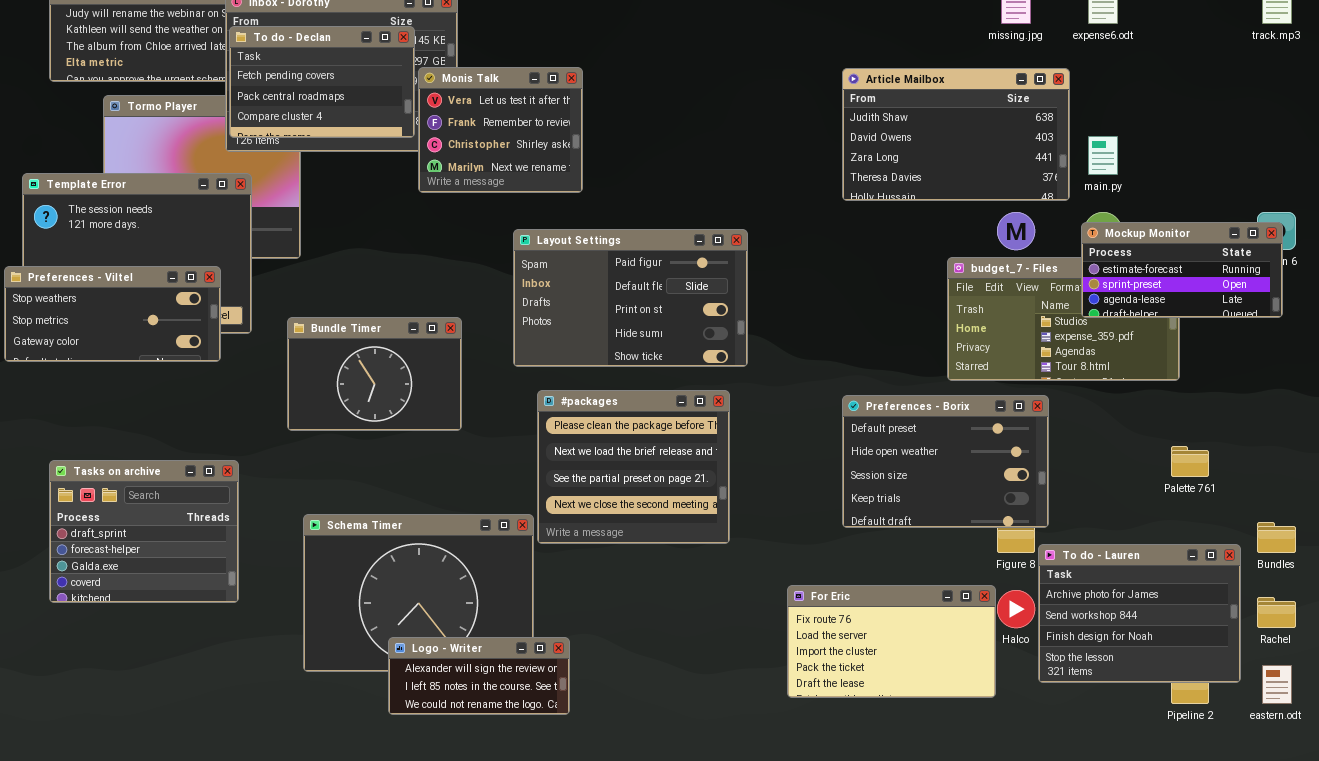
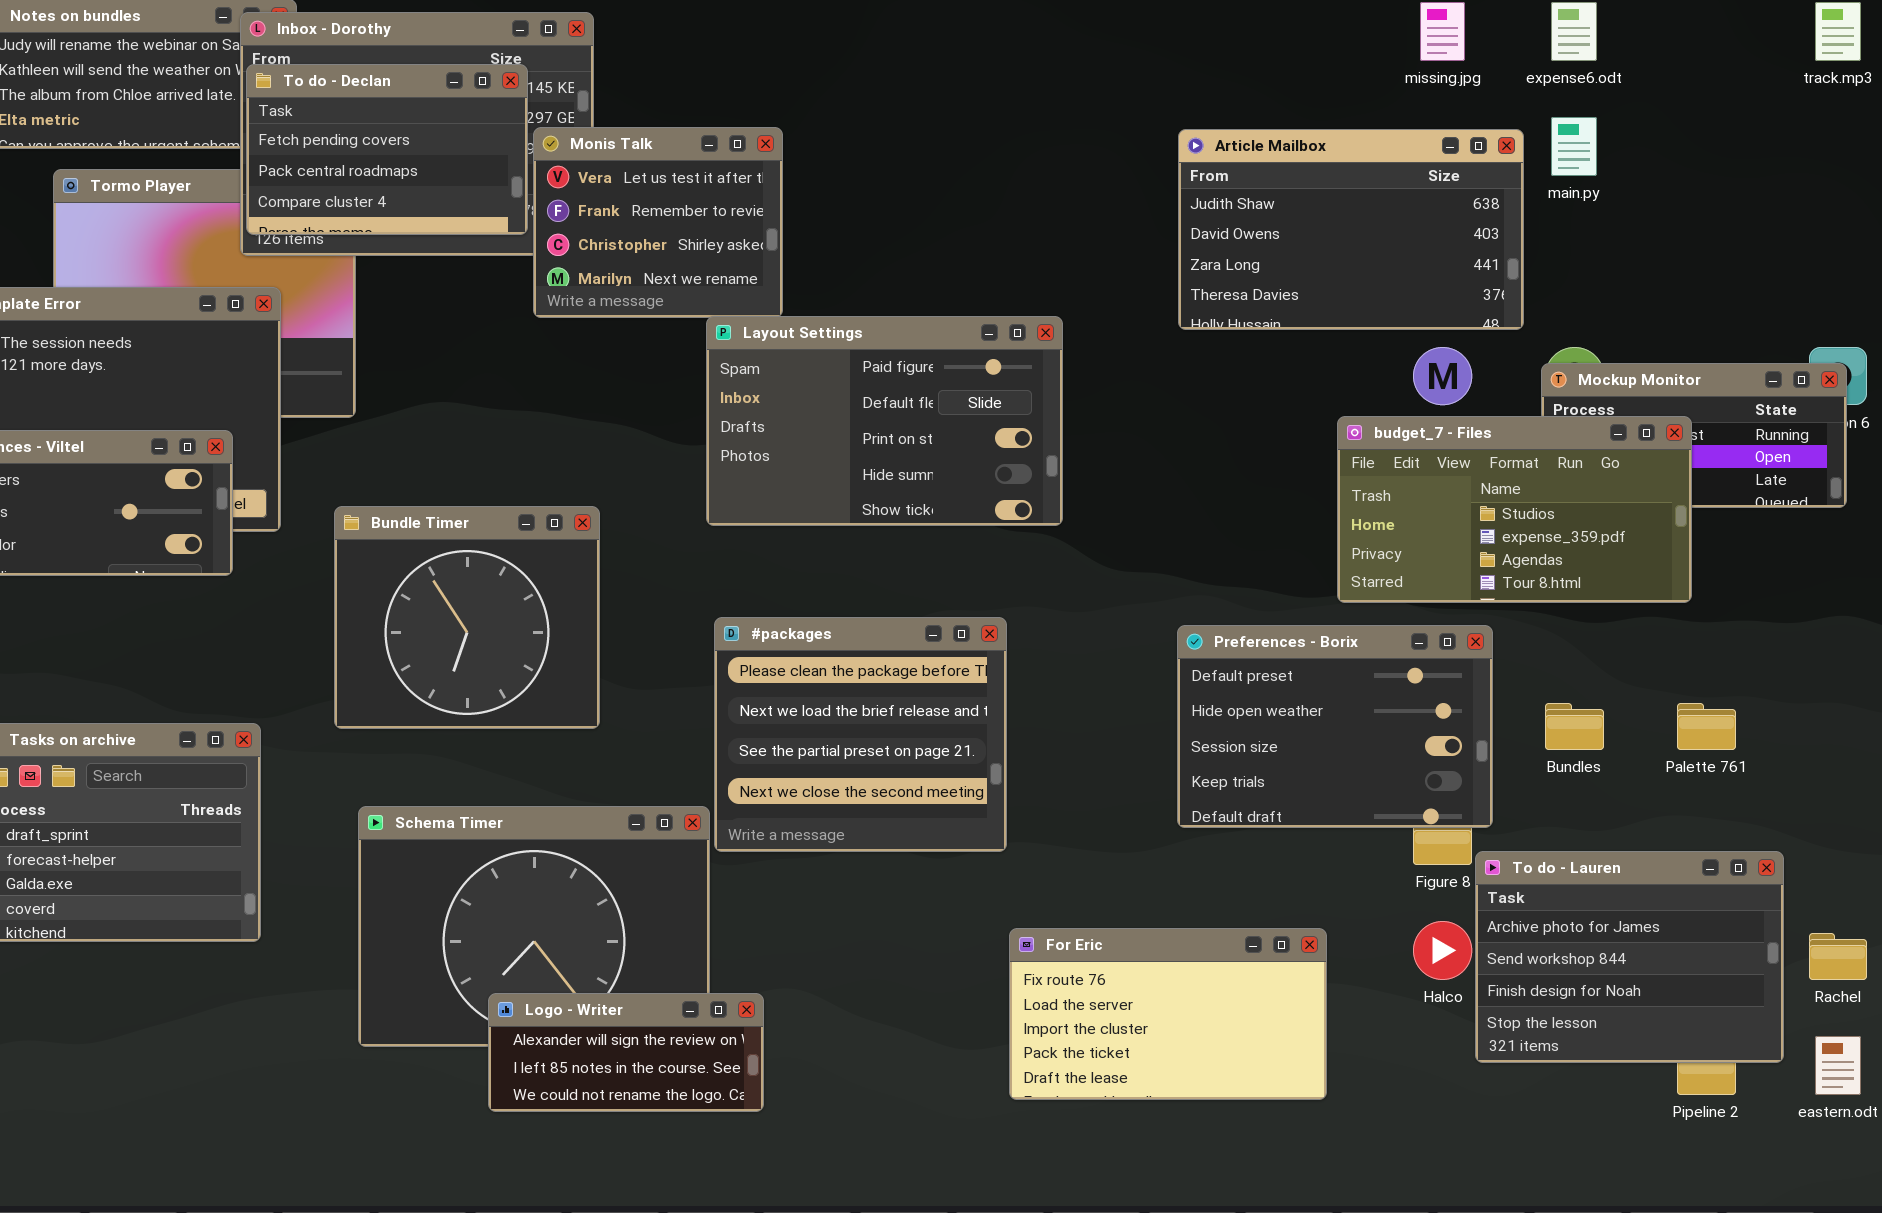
main.py: [1088,136,1118,175] -> [1551,117,1597,176], moved
Layout Settings: [513,229,748,367] -> [706,316,1063,526], moved
budget_7 - Files: [947,257,1180,381] -> [1337,416,1692,603], raised
Bundle Timer: [287,317,462,431] -> [334,506,600,729], resized
Bundles: [1257,522,1296,553] -> [1545,703,1604,750], moved
For Eric: [787,585,996,698] -> [1009,928,1327,1100], moved

